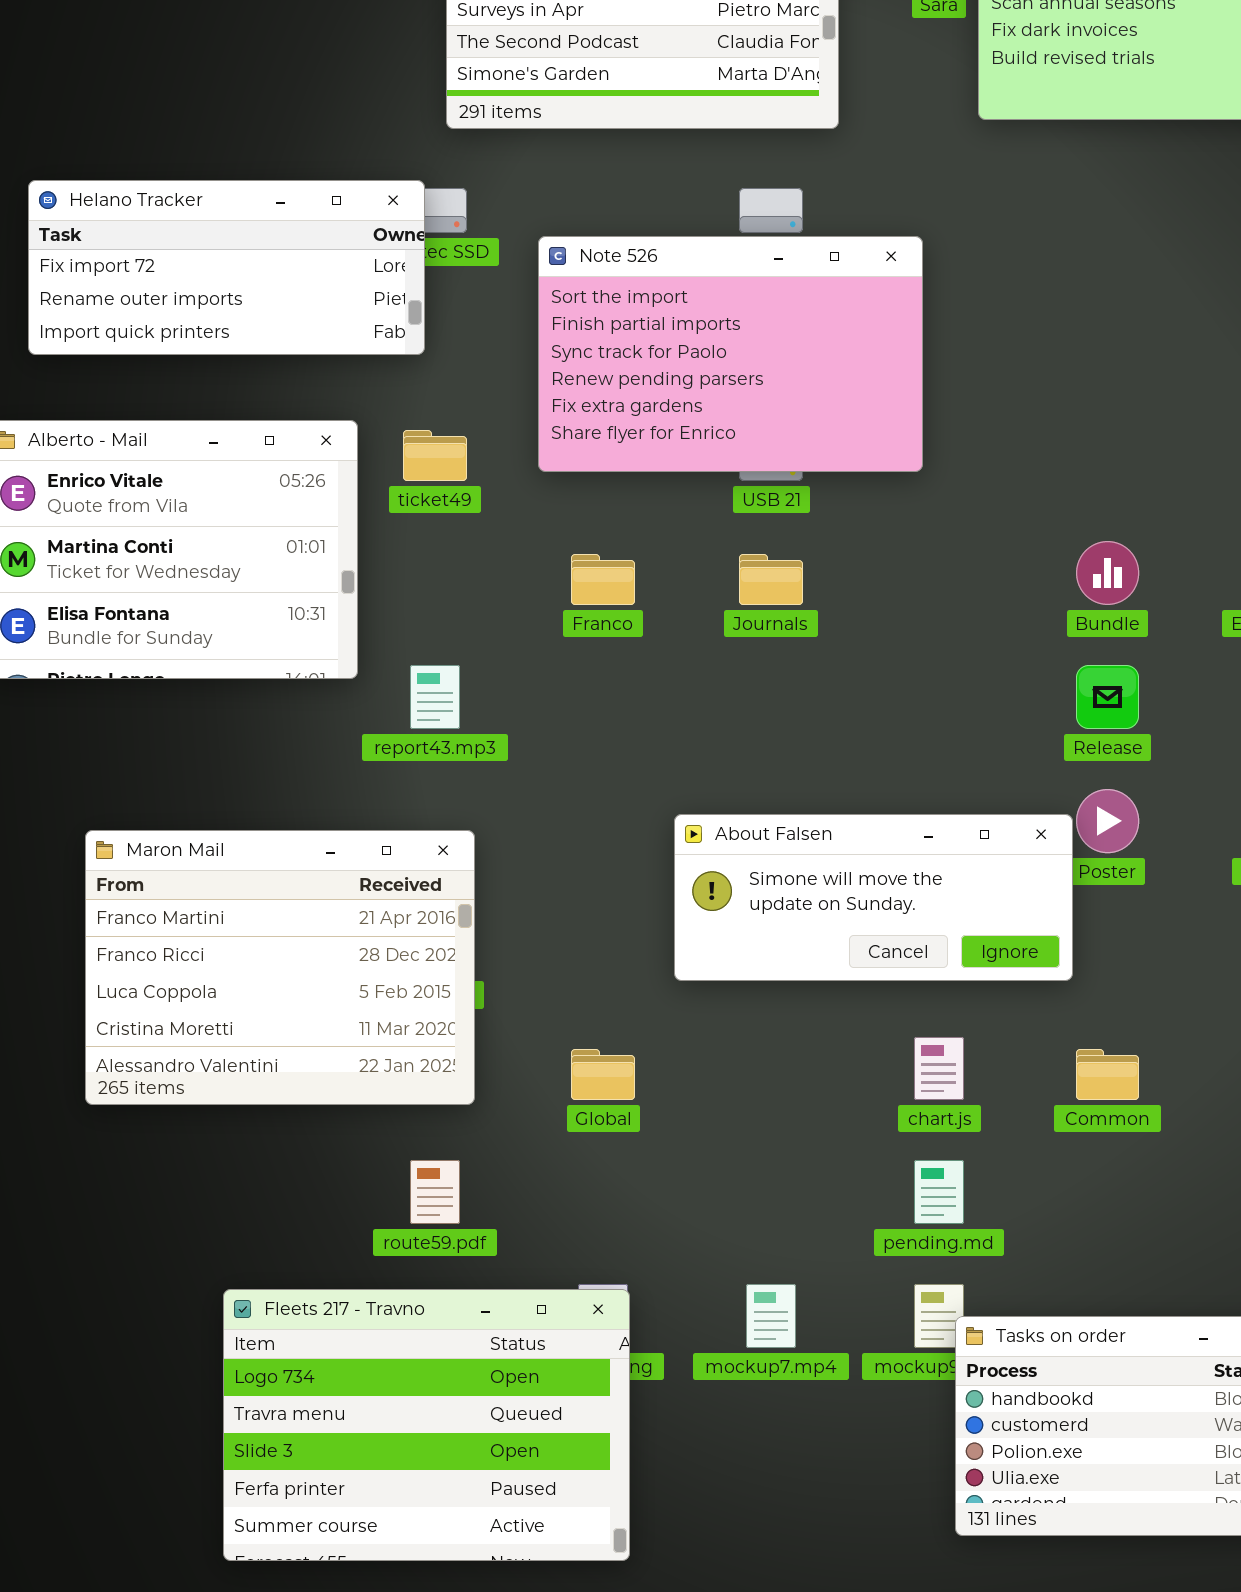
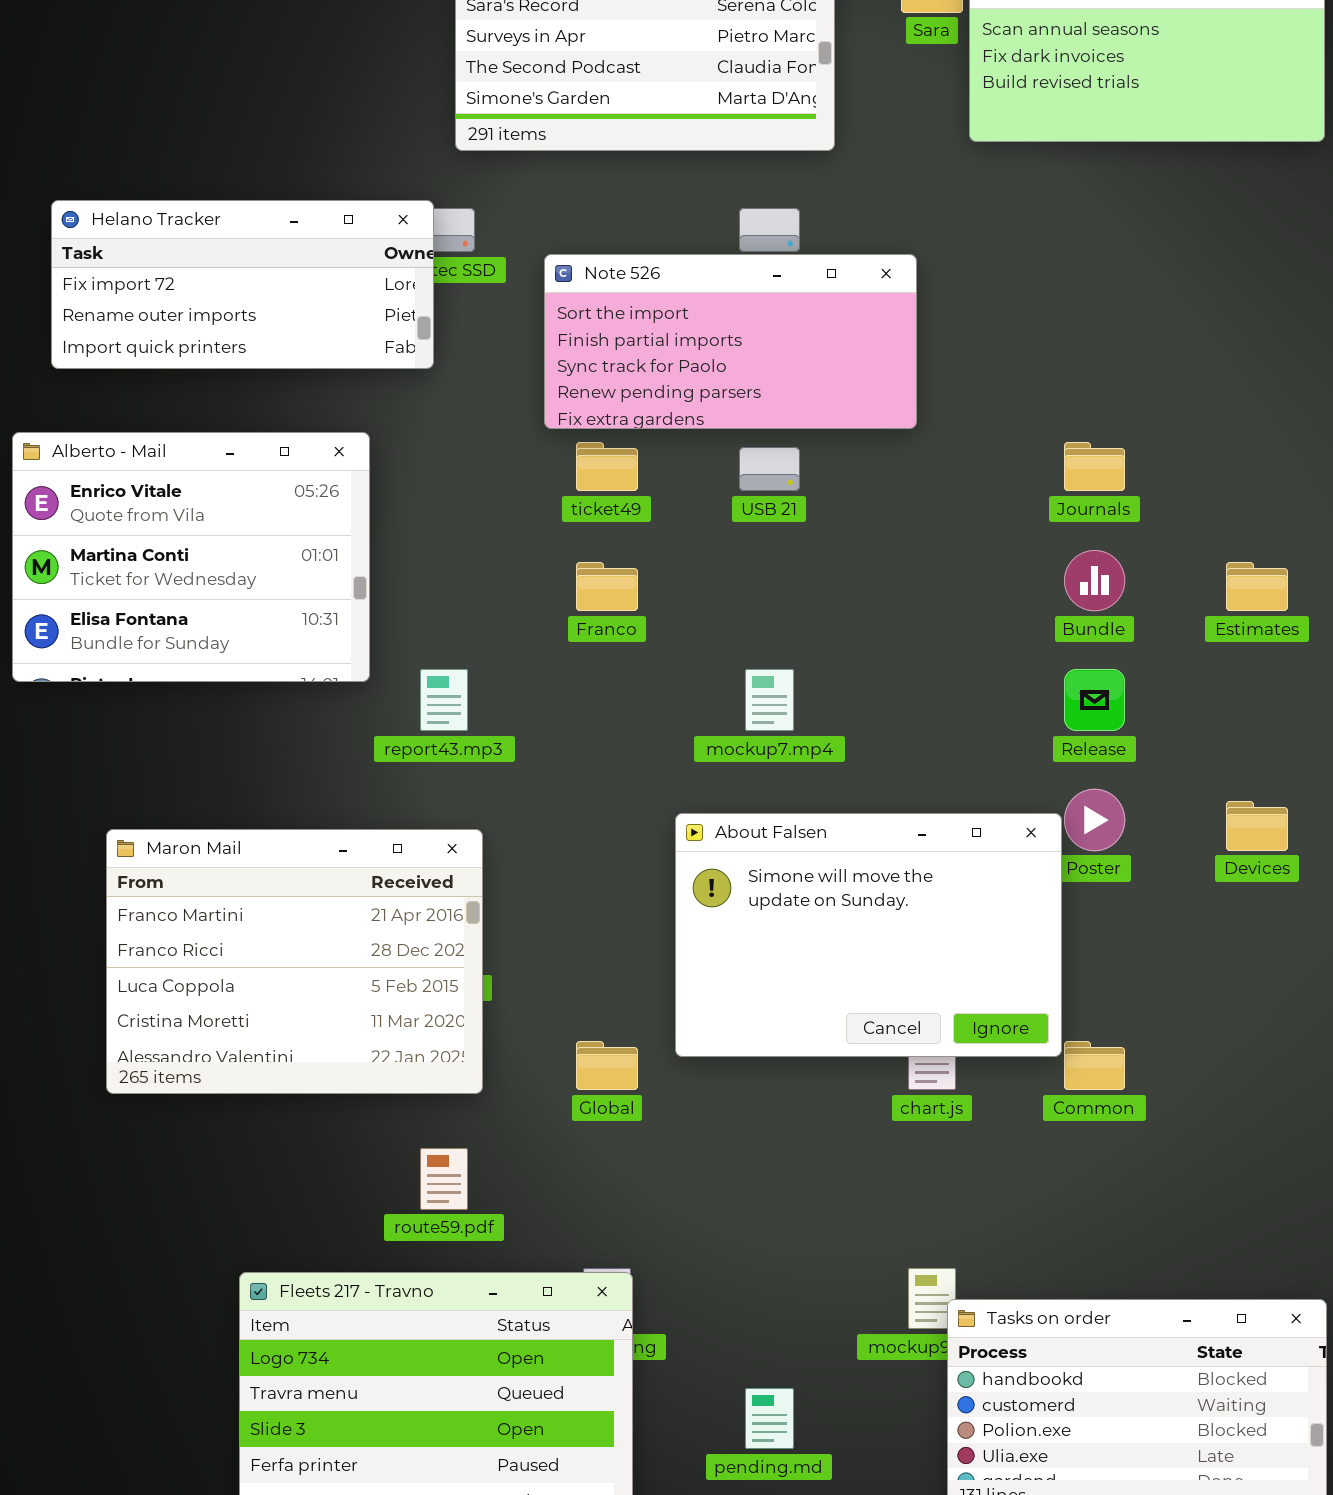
Note 526: [538,236,923,472] -> [544,254,917,429], resized
ticket49: [403,430,467,481] -> [576,442,638,491], moved
Journals: [739,554,803,605] -> [1064,442,1125,491], moved
About Falsen: [674,814,1073,981] -> [675,813,1062,1057], resized
pending.md: [914,1160,964,1224] -> [745,1388,794,1449], moved
mockup7.mp4: [746,1284,796,1348] -> [745,669,794,731], moved

